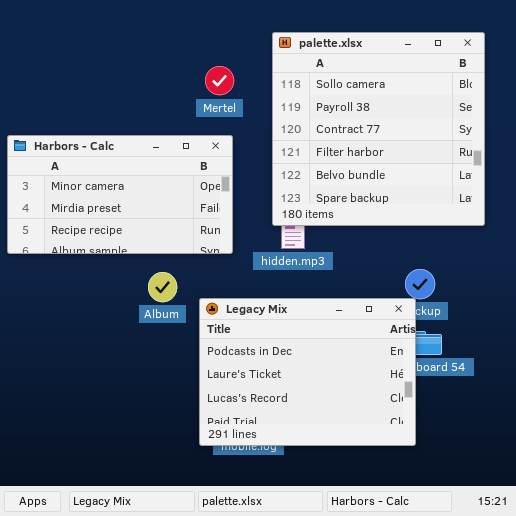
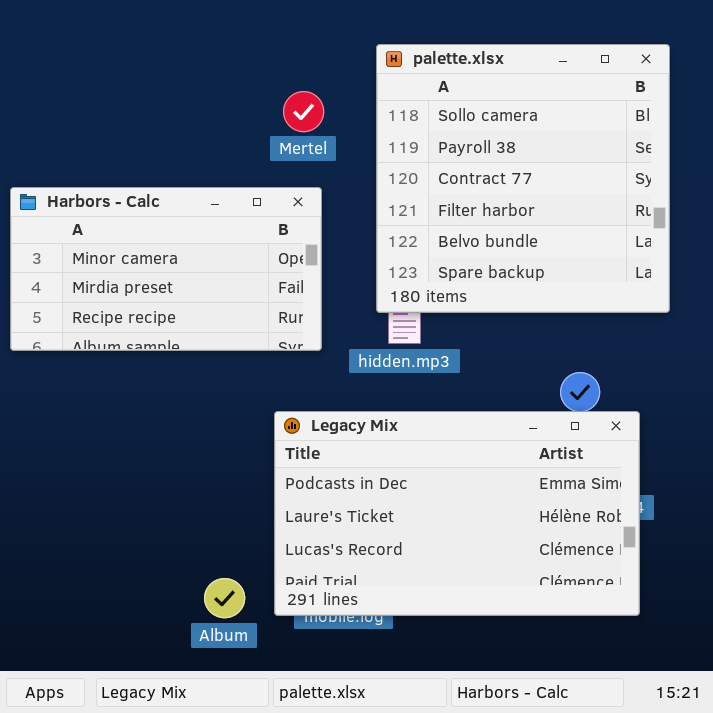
Album: [148,272,177,302] -> [204,578,245,618], moved
Legacy Mix: [199,298,416,446] -> [274,411,640,616], resized

